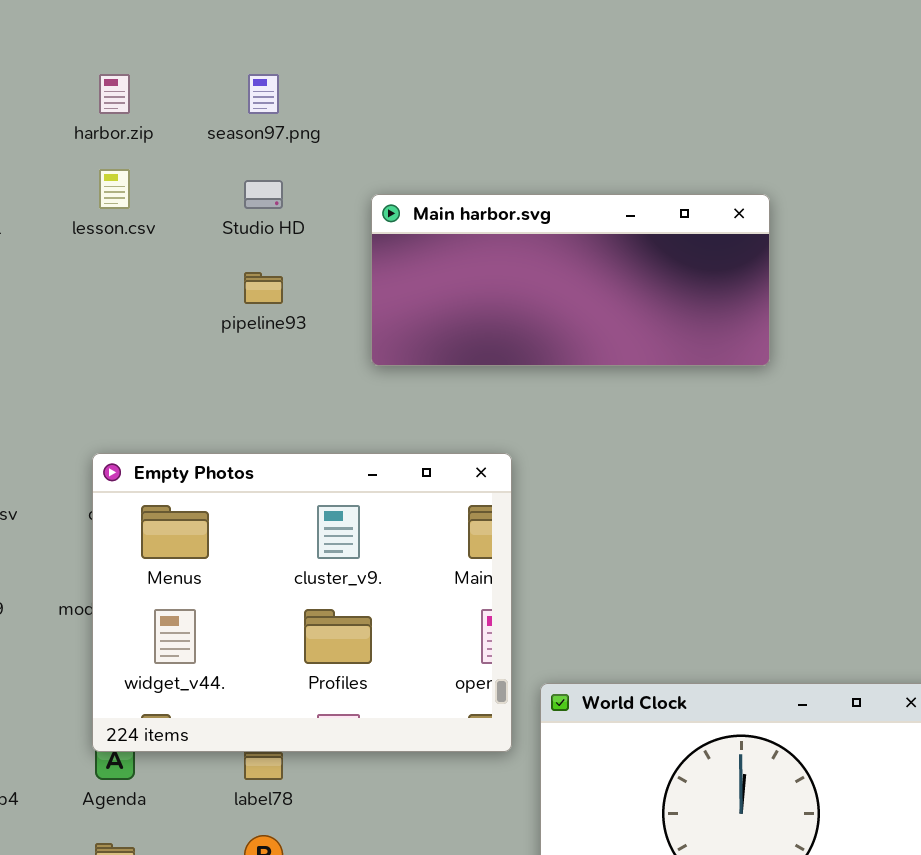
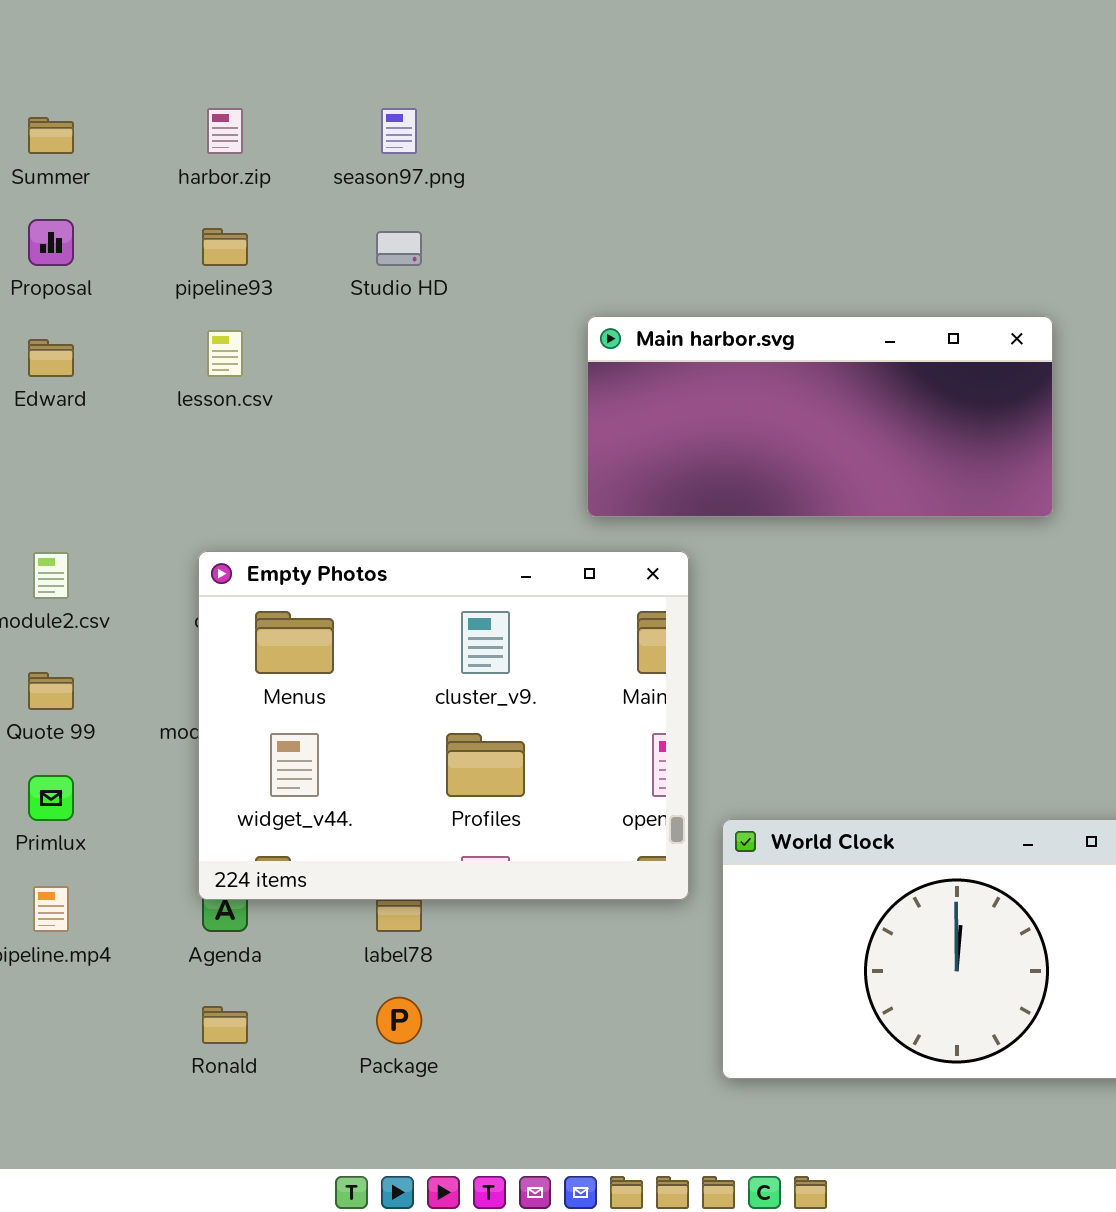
lesson.csv: [99,169,130,209] -> [207,330,243,377], moved
Main harbor.svg: [371,194,770,366] -> [587,316,1053,517], moved
pipeline93: [244,272,283,304] -> [202,228,248,266], moved

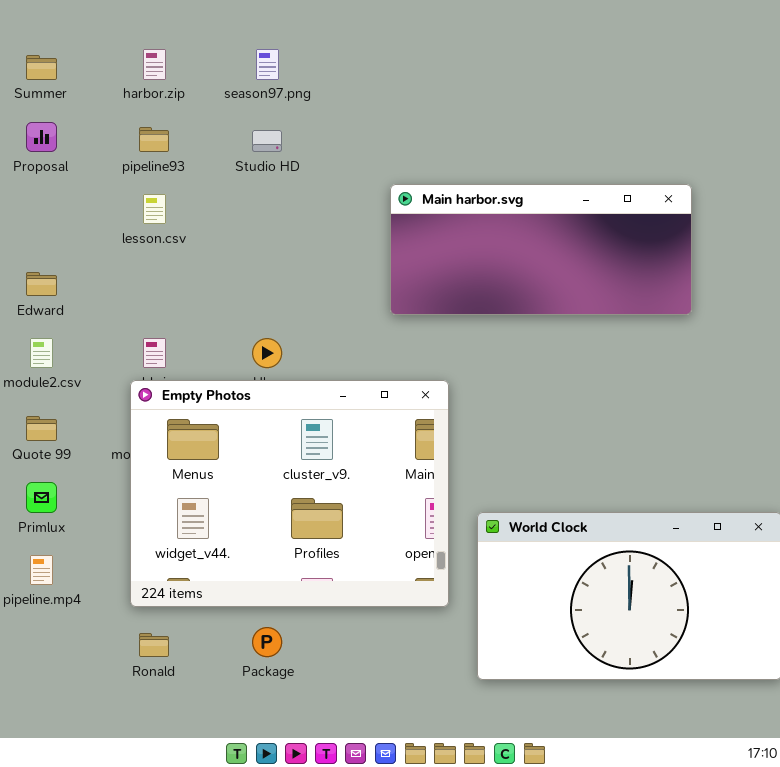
Edward: [28,339,74,377] -> [26,272,57,296], moved
Empty Photos: [198,551,689,900] -> [130,380,449,607], moved

